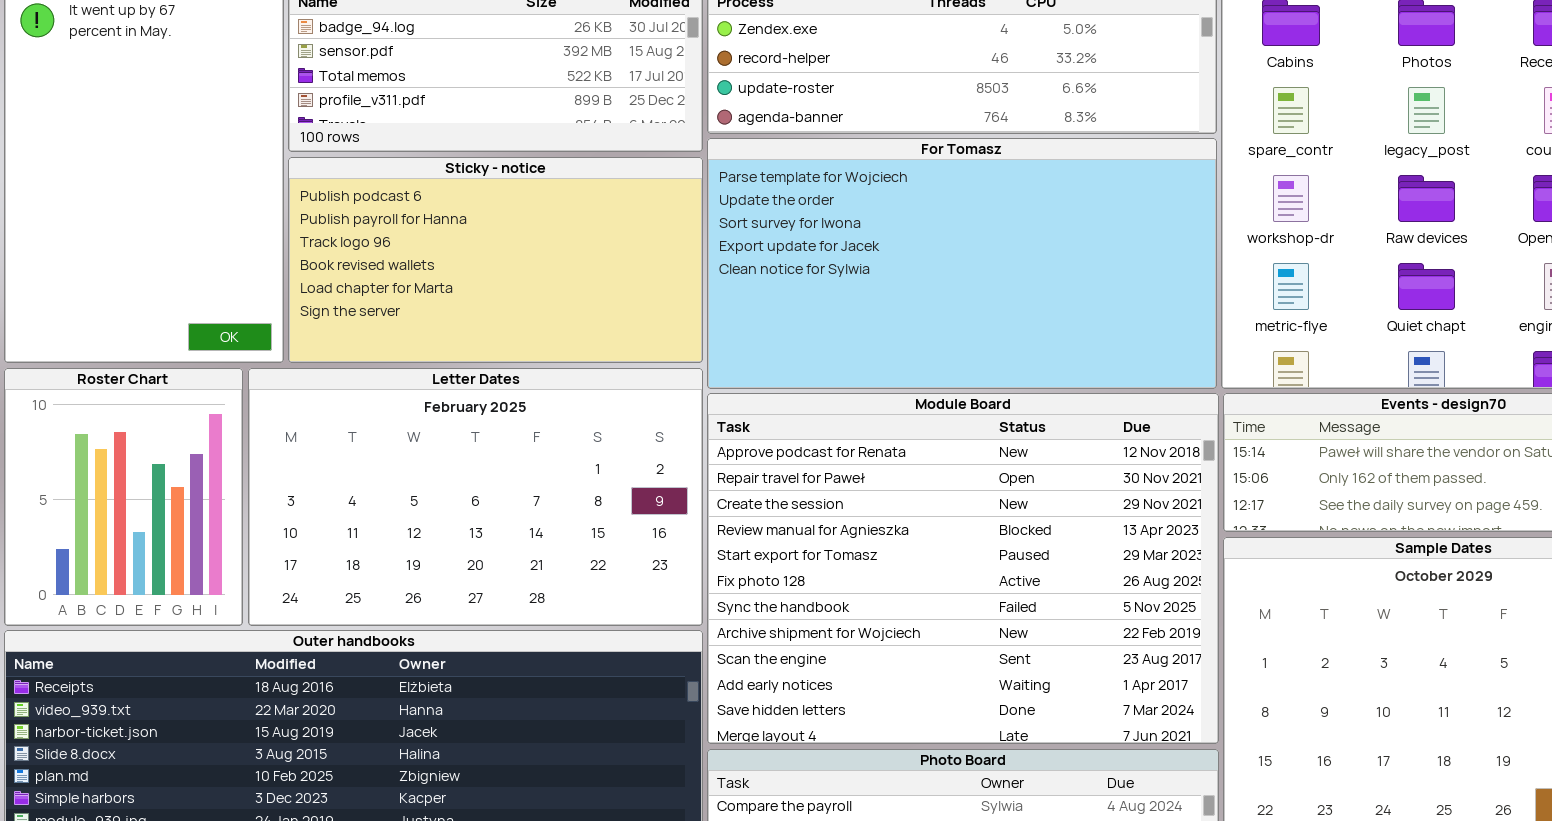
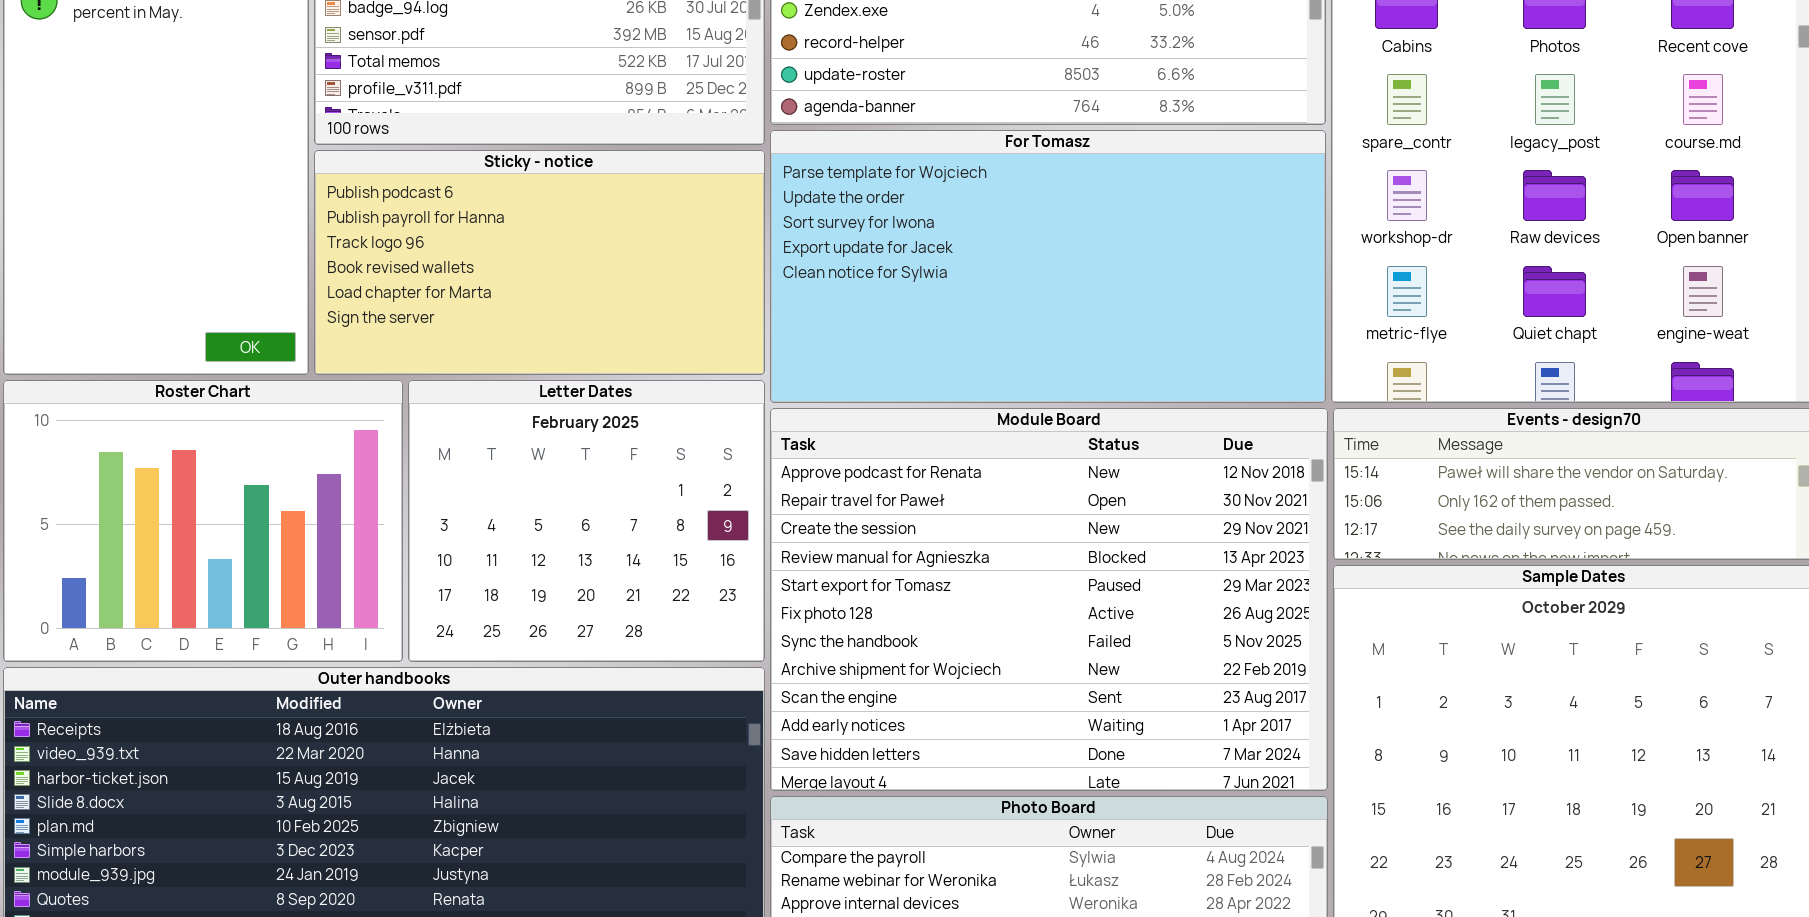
Roster Chart: [4,368,243,626] -> [3,380,403,662], resized
Letter Dates: [248,368,703,626] -> [408,380,765,662], resized

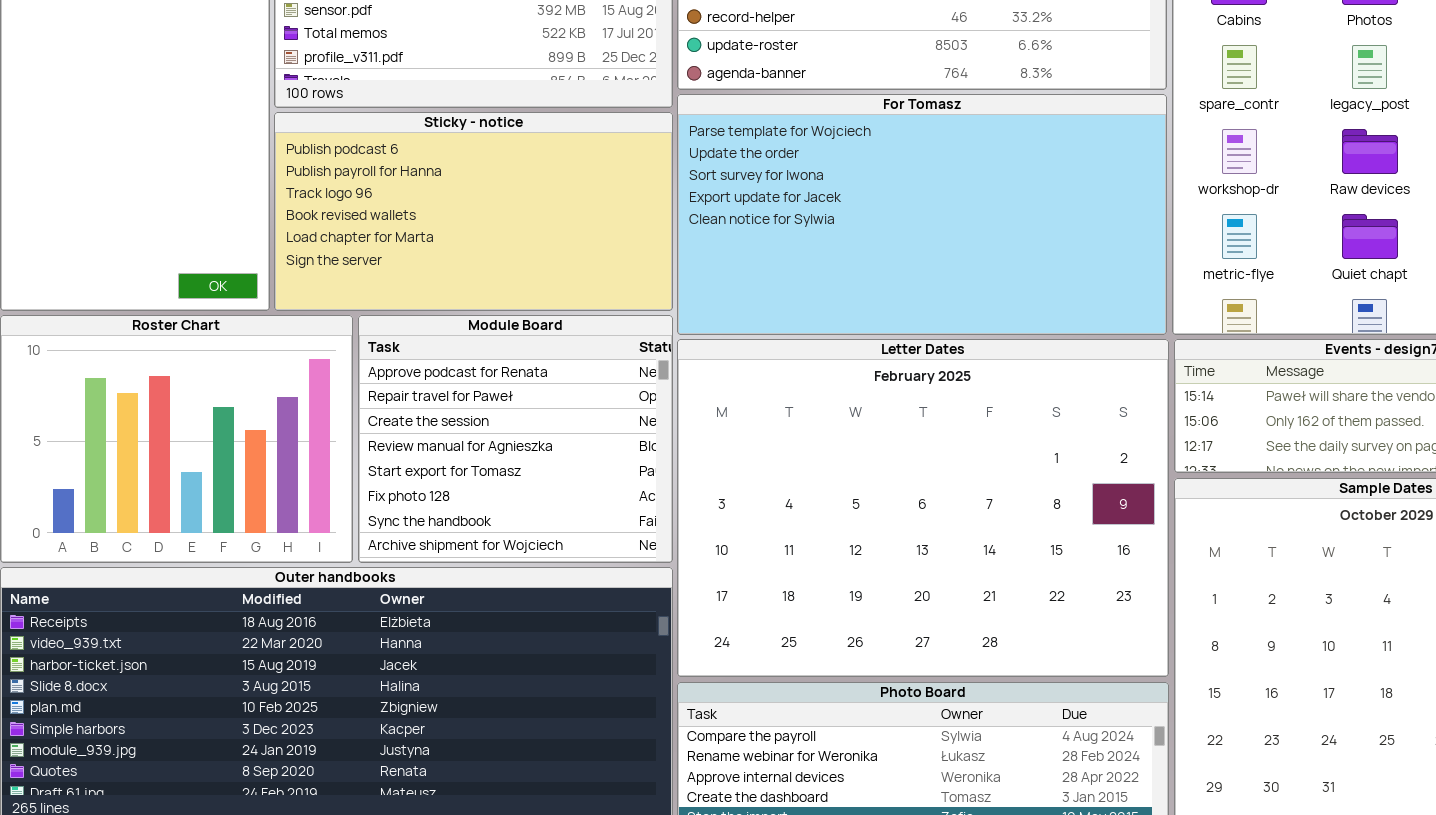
Letter Dates: [408,380,765,662] -> [677,339,1169,677], moved, resized
Module Board: [770,408,1328,791] -> [358,315,673,563], moved, resized

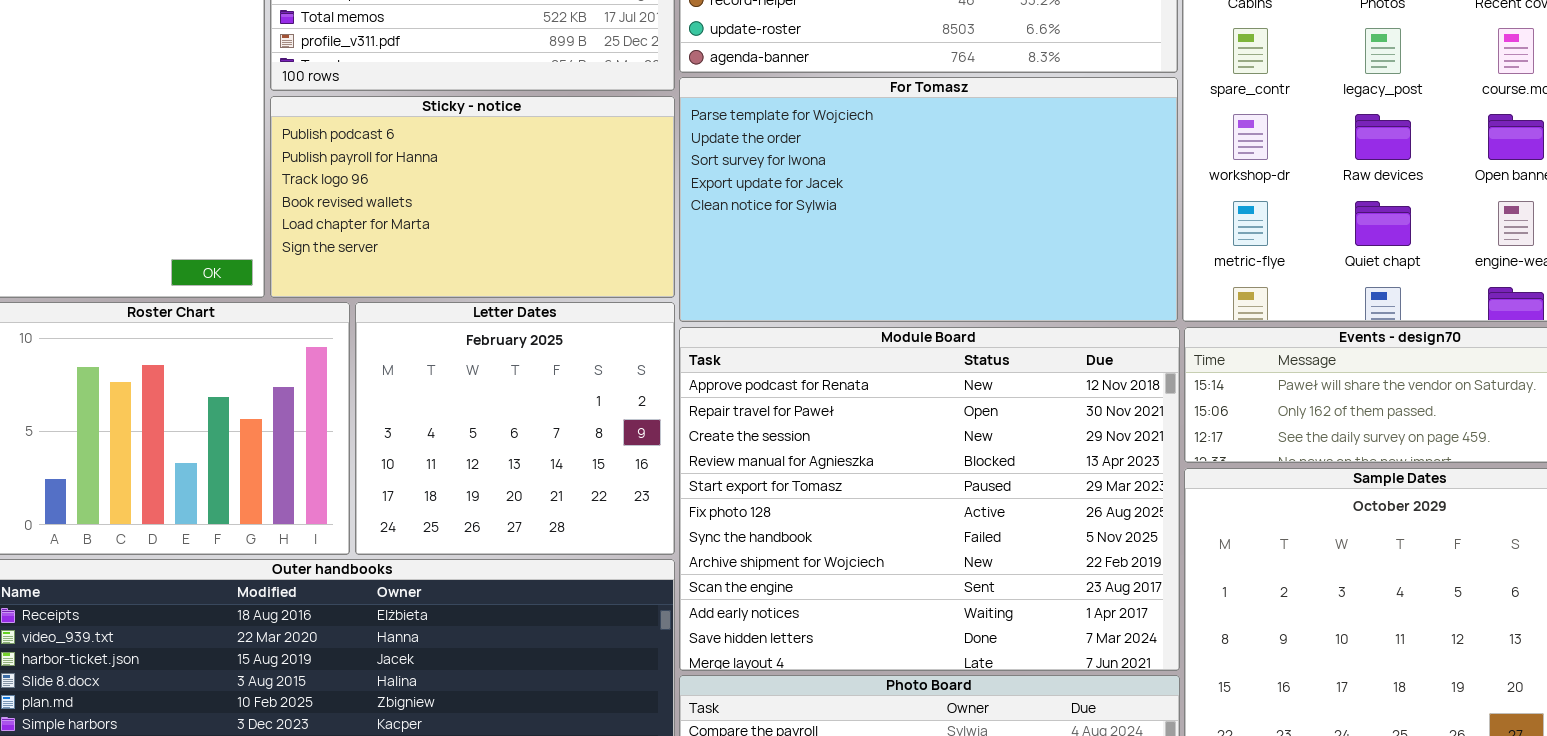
Module Board: [358,315,673,563] -> [679,327,1180,671], moved, resized
Letter Dates: [677,339,1169,677] -> [355,302,675,555], moved, resized

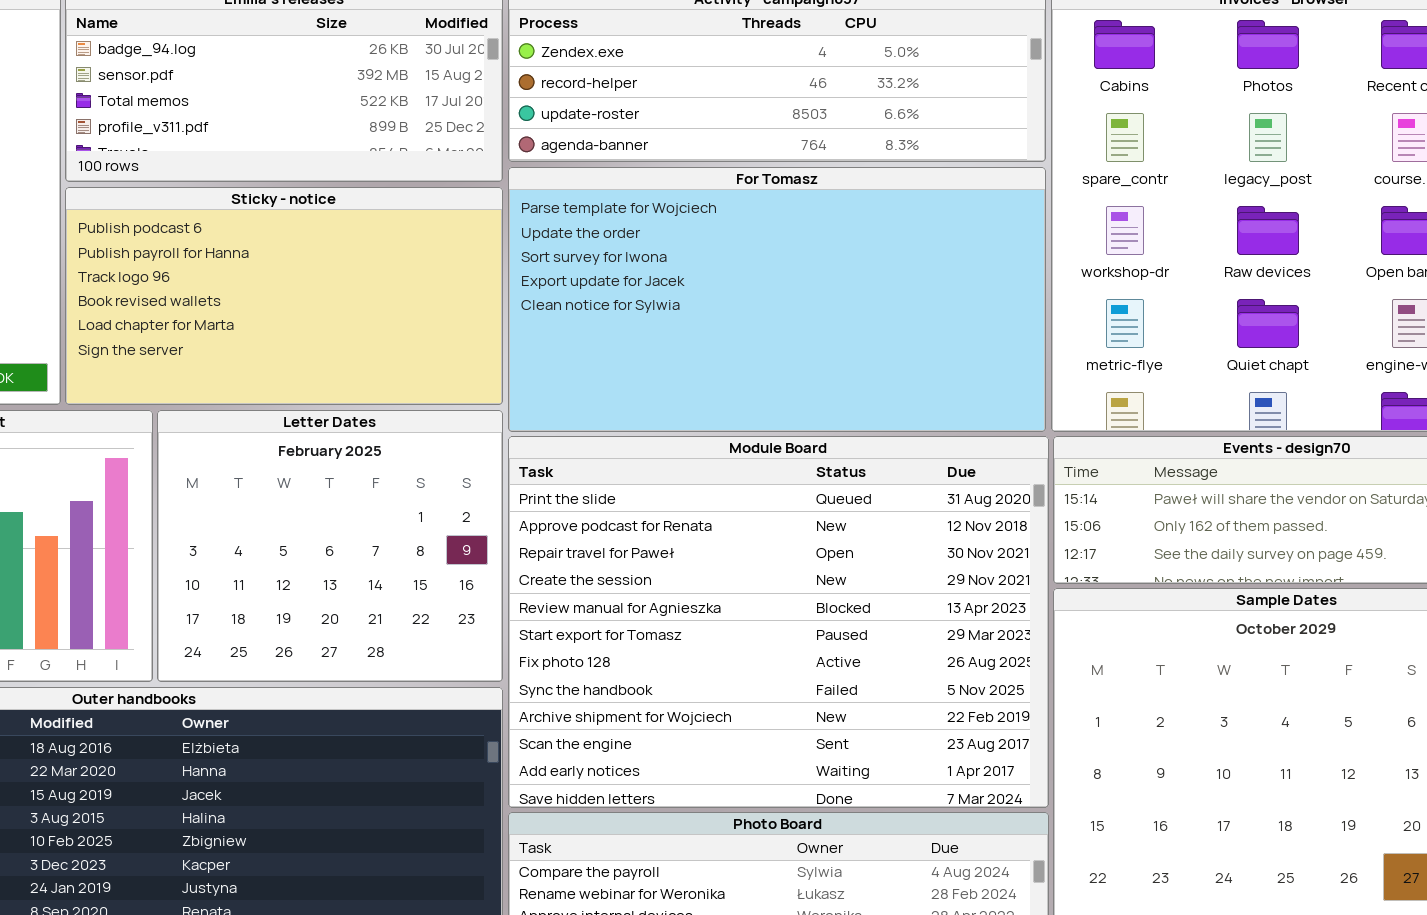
Module Board: [679,327,1180,671] -> [508,436,1049,808], scrolled up 1 row

